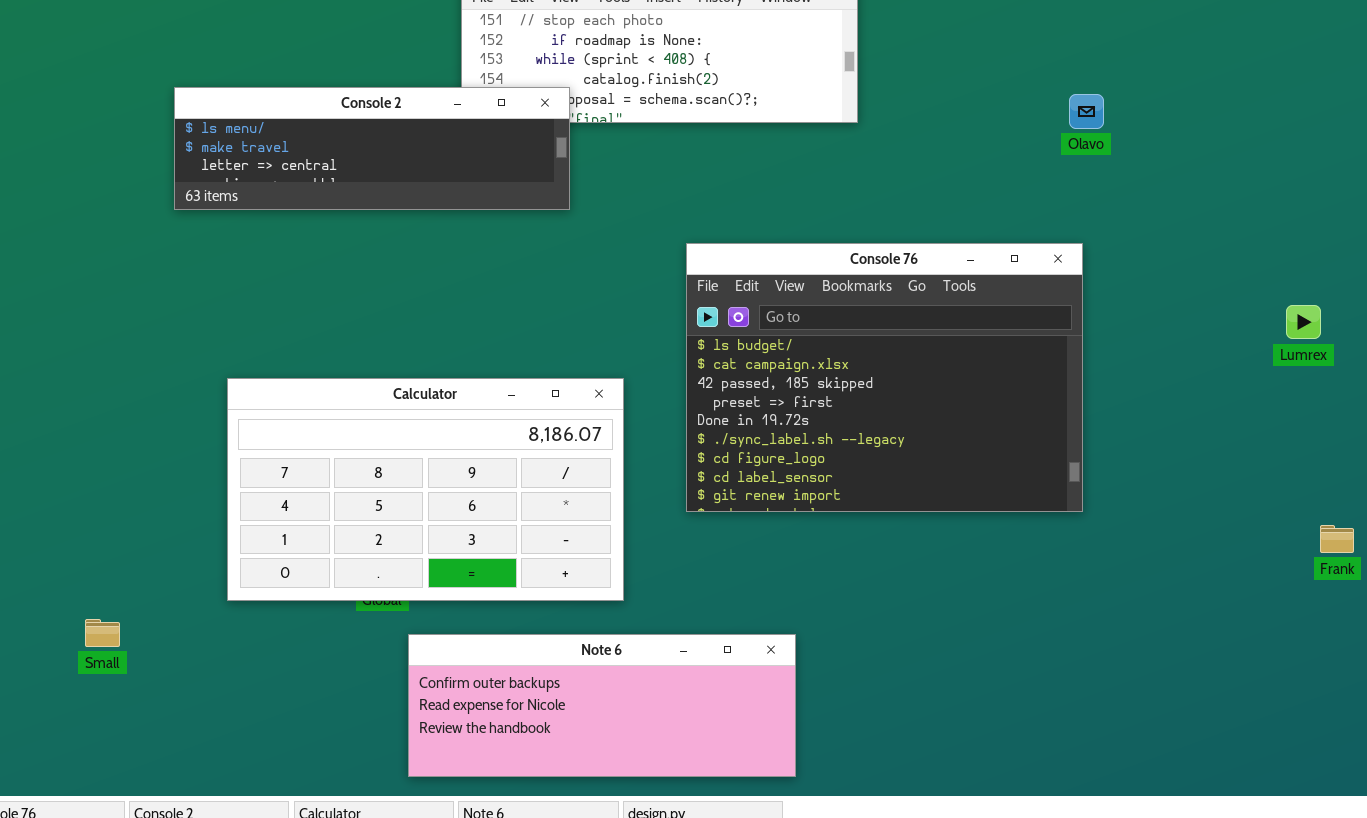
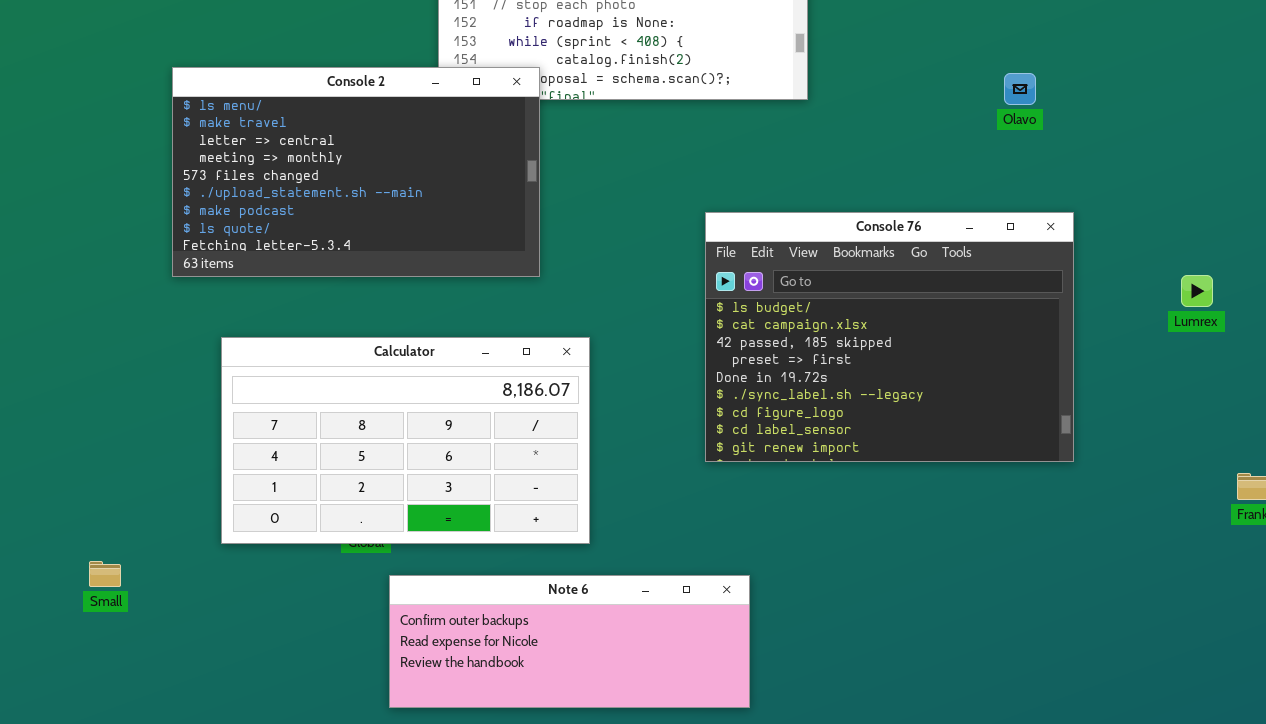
Console 2: [174,87,570,210] -> [172,67,540,277], resized
Console 76: [686,243,1083,512] -> [705,212,1074,462], moved
Lumrex: [1286,305,1321,339] -> [1181,275,1213,307], moved

